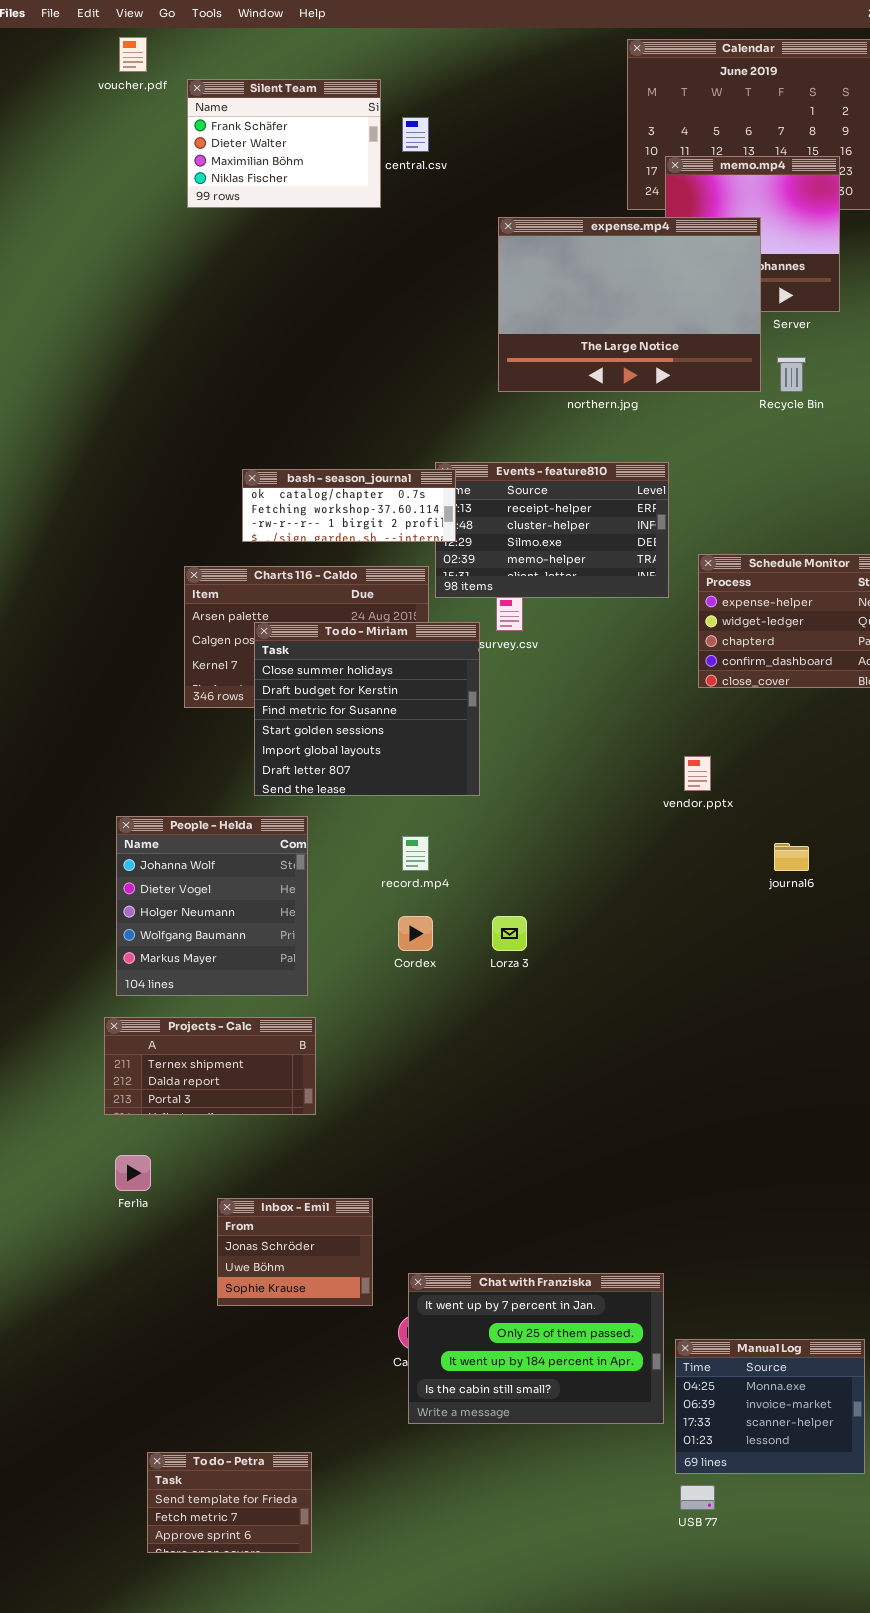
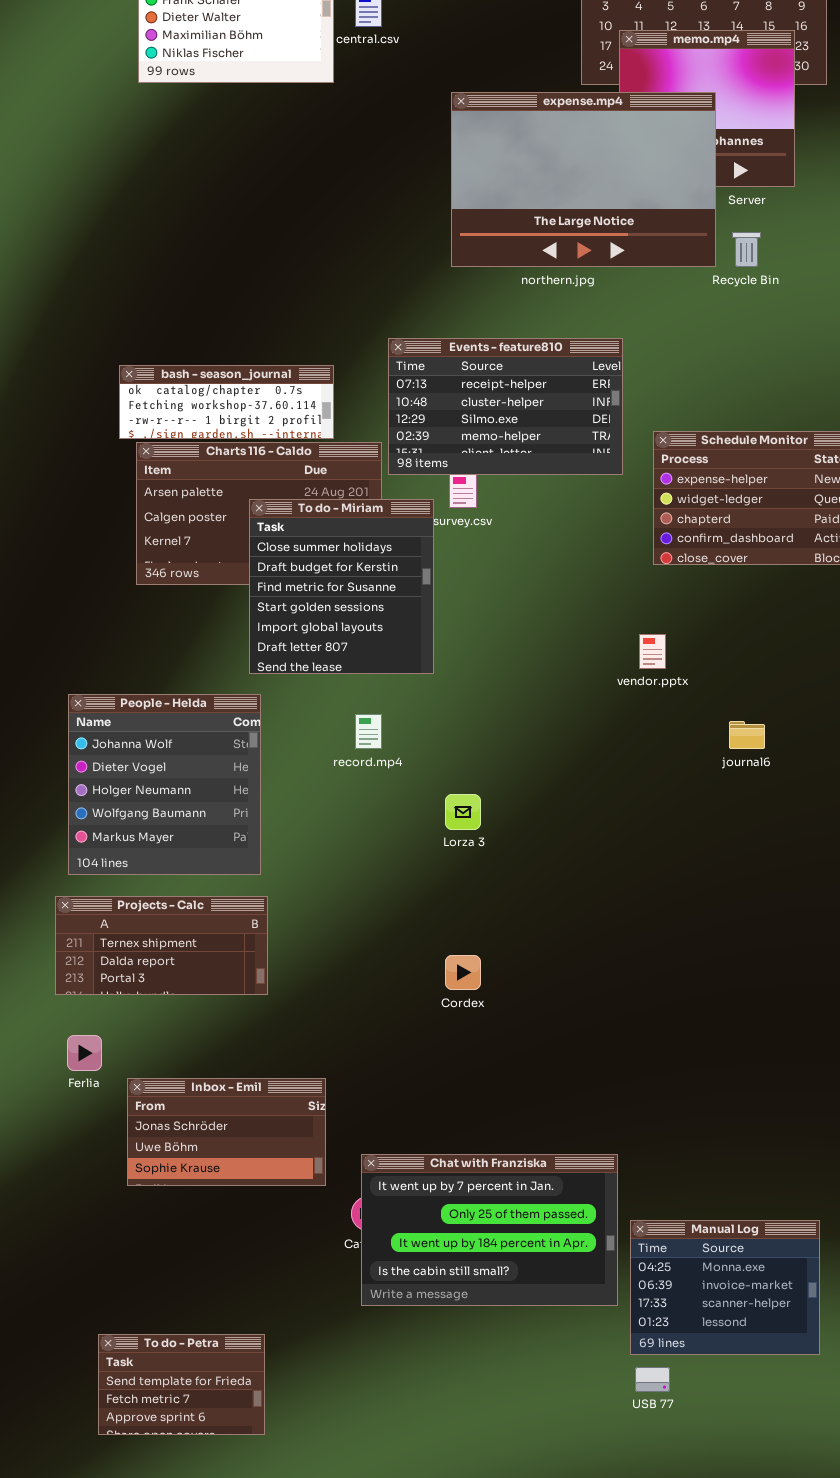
bash - season_journal: [242,469,456,542] -> [119,365,334,439], moved
To do - Miriam: [254,622,480,796] -> [249,499,434,674], resized
Cordex: [398,916,433,951] -> [445,955,481,990], moved
Inbox - Emil: [217,1198,373,1306] -> [127,1078,326,1186], resized

